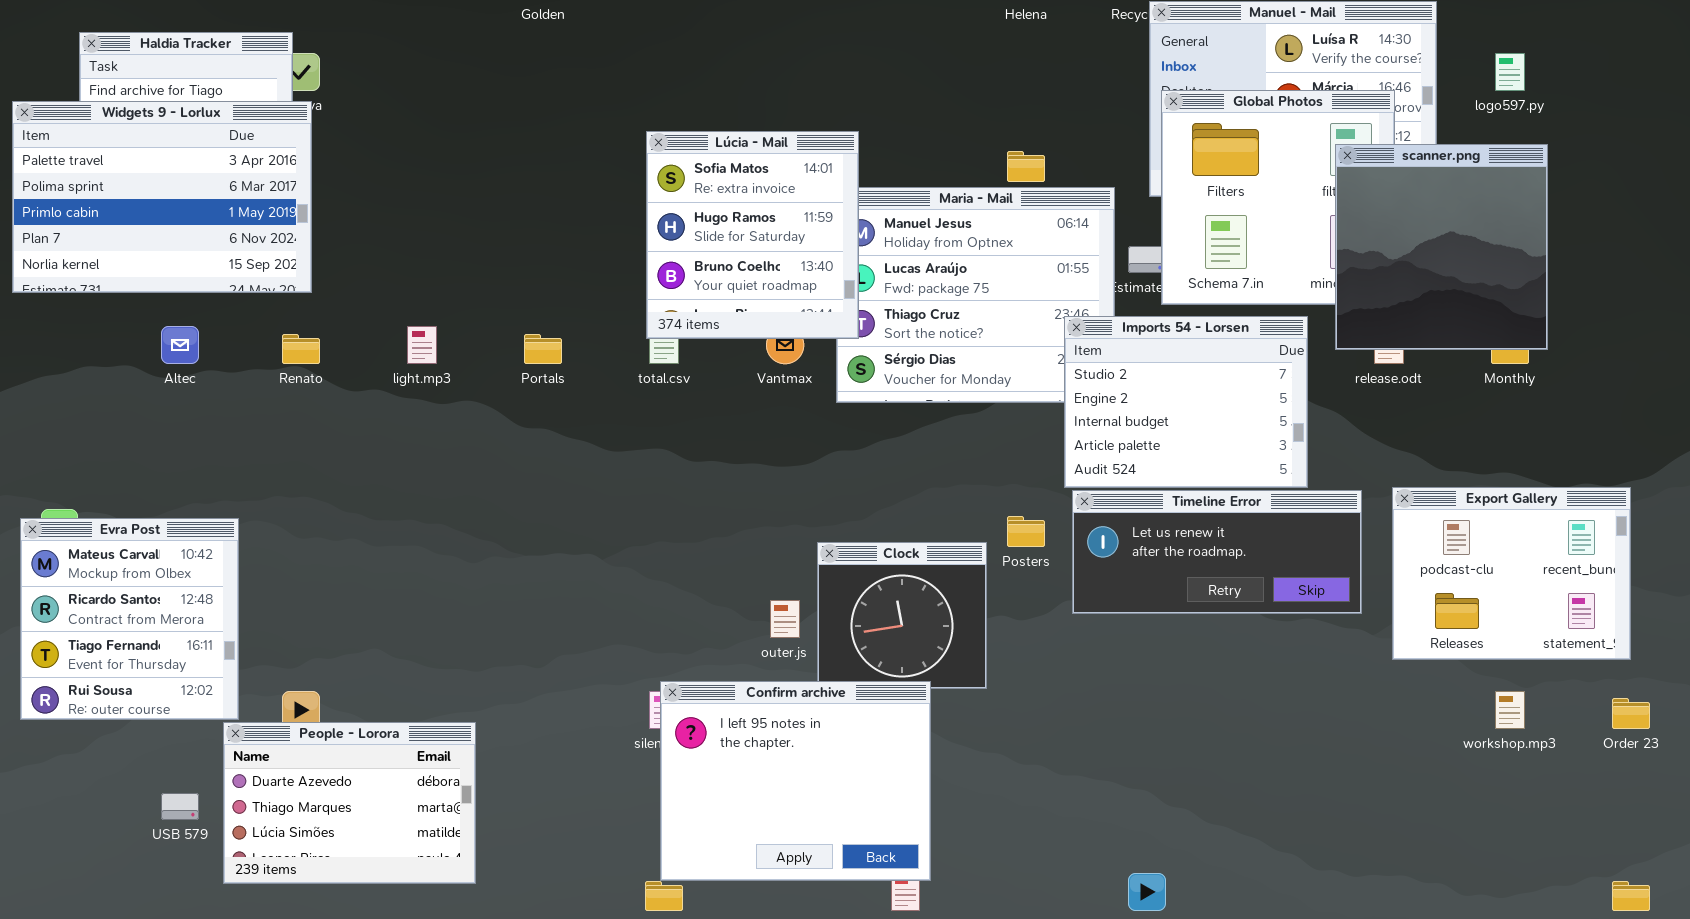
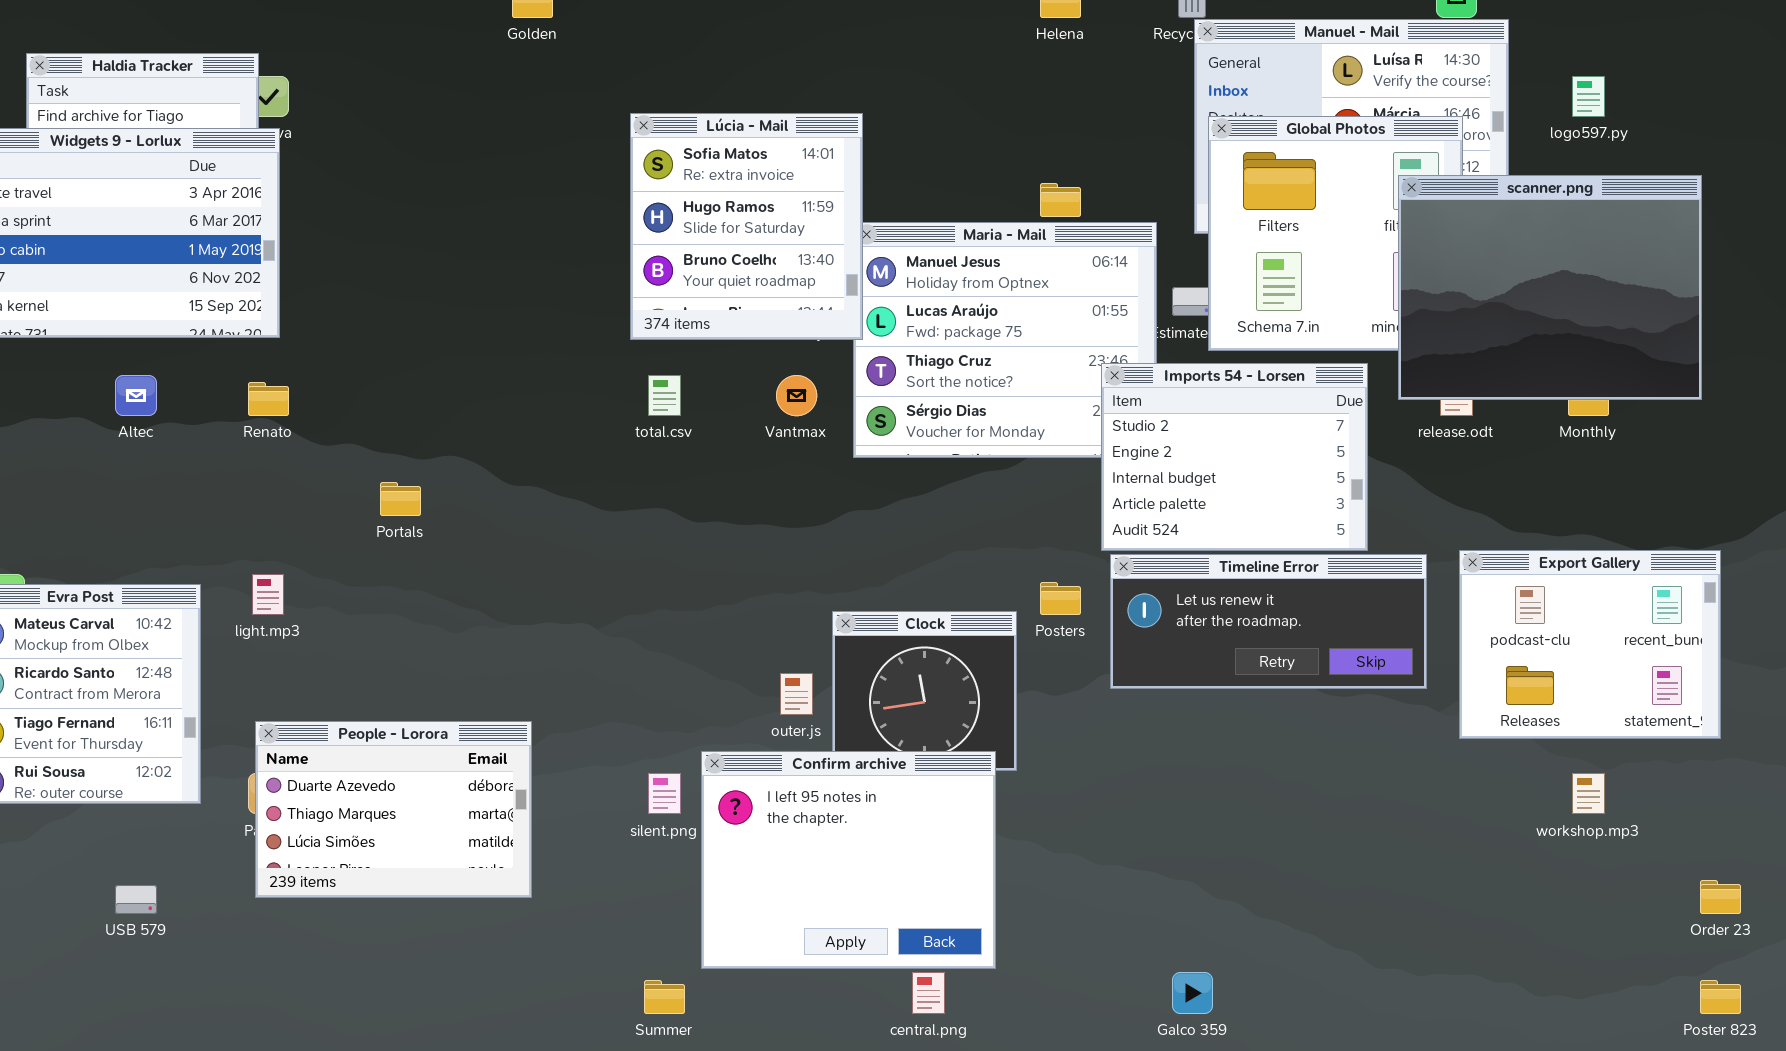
Lúcia - Mail: [646,131,859,339] -> [630,113,863,340], moved
scanner.png: [1335,144,1548,350] -> [1398,175,1702,400], resized
light.mp3: [407,326,437,364] -> [252,574,284,615], moved
Portals: [524,334,562,364] -> [380,482,421,516], moved
Confirm archive: [660,681,931,881] -> [701,751,996,969], moved
Order 23: [1612,698,1650,729] -> [1700,880,1741,914], moved
People - Lorora: [223,722,476,884] -> [255,721,532,898], moved

